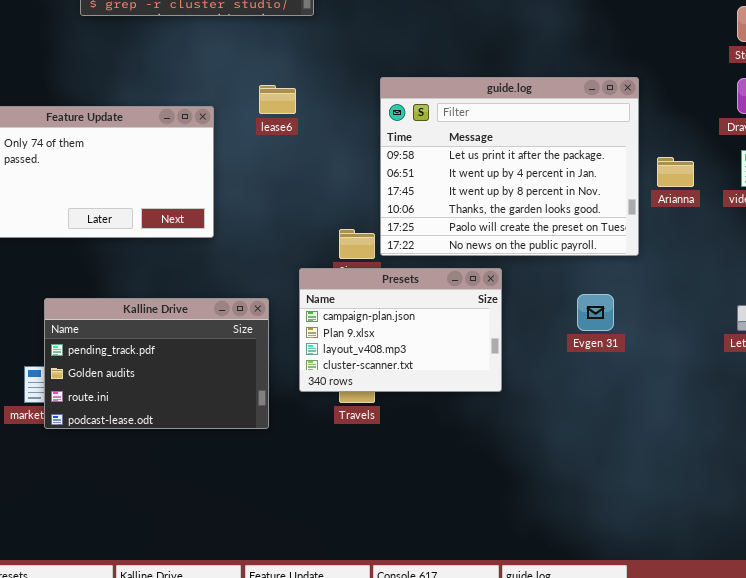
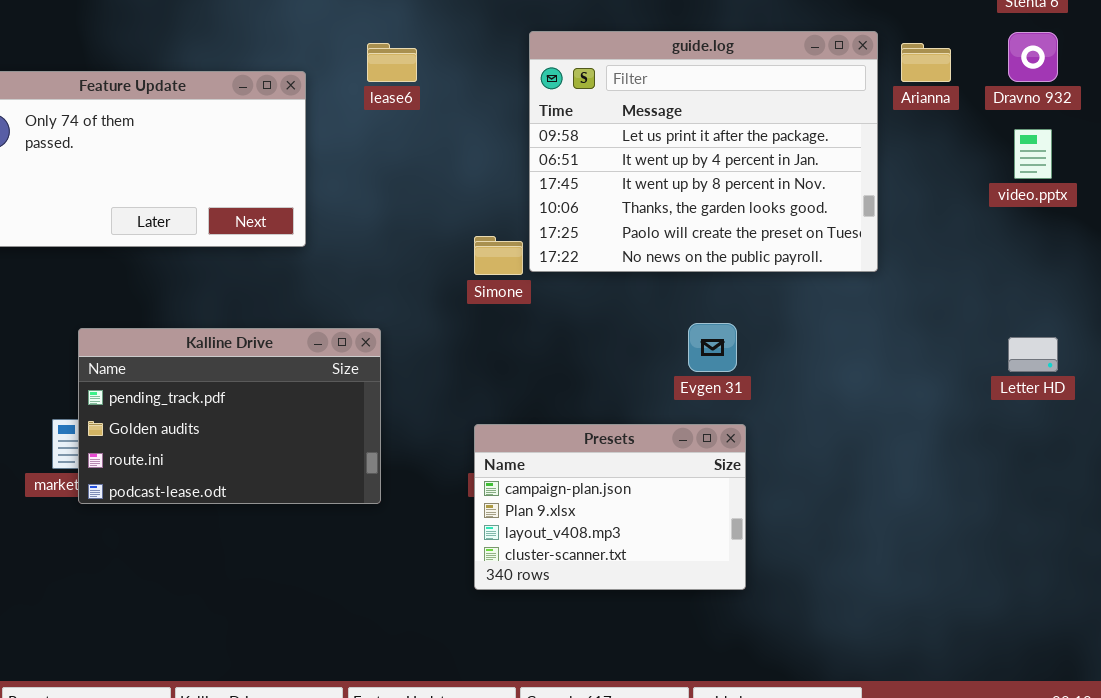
Arianna: [657,157,694,187] -> [901,43,951,82], moved
Presets: [299,268,502,392] -> [474,424,746,590], moved
Evgen 31: [577,294,614,331] -> [688,323,737,372], moved

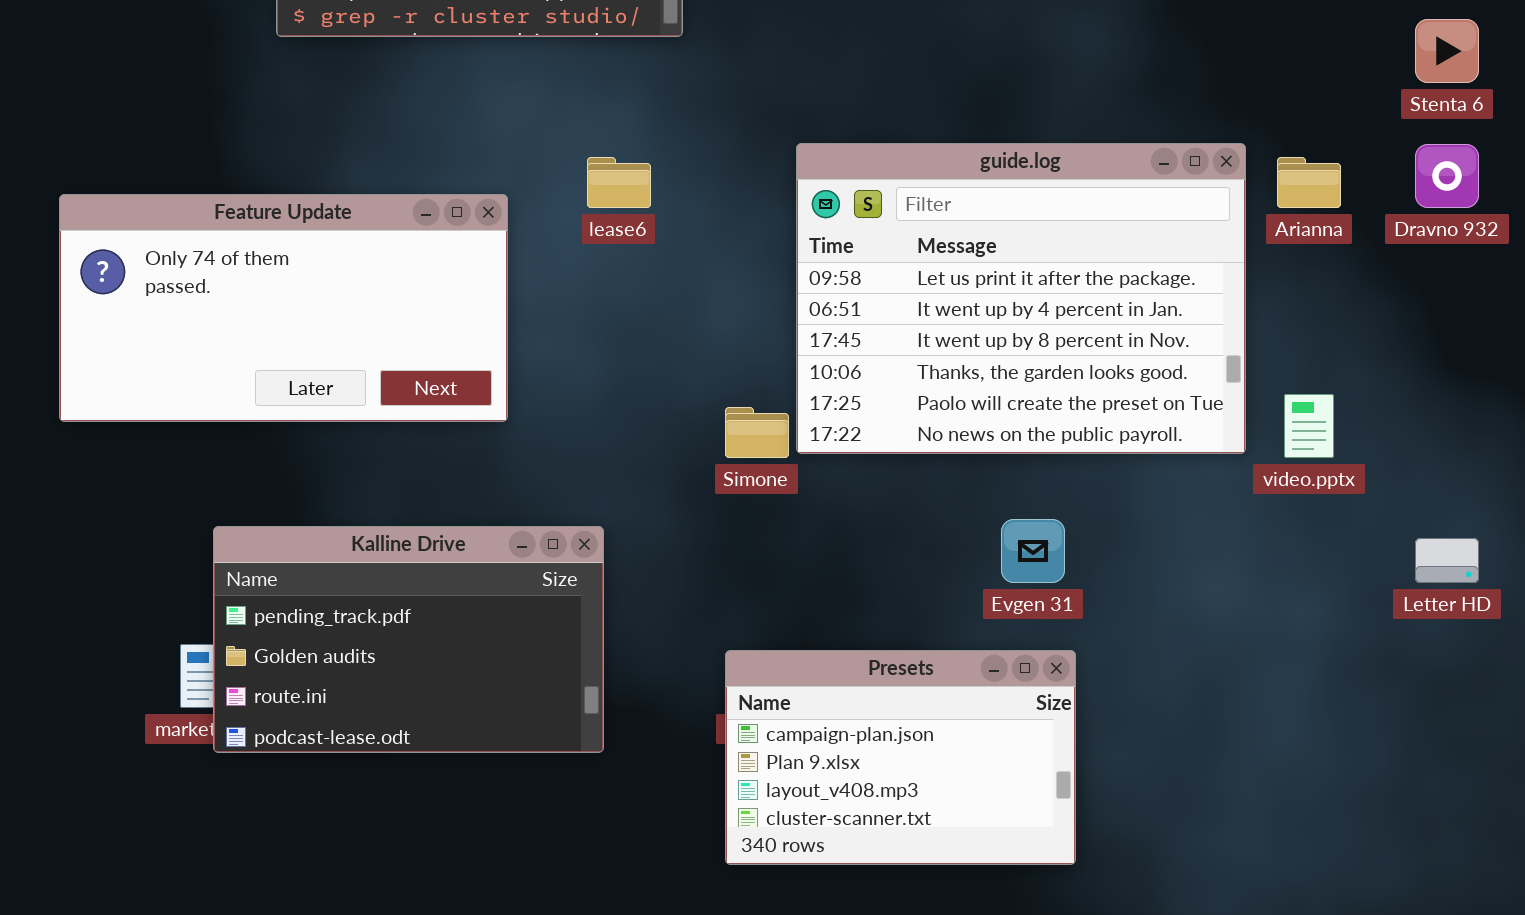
video.pptx: [1014,129,1052,179] -> [1284,394,1334,458], moved

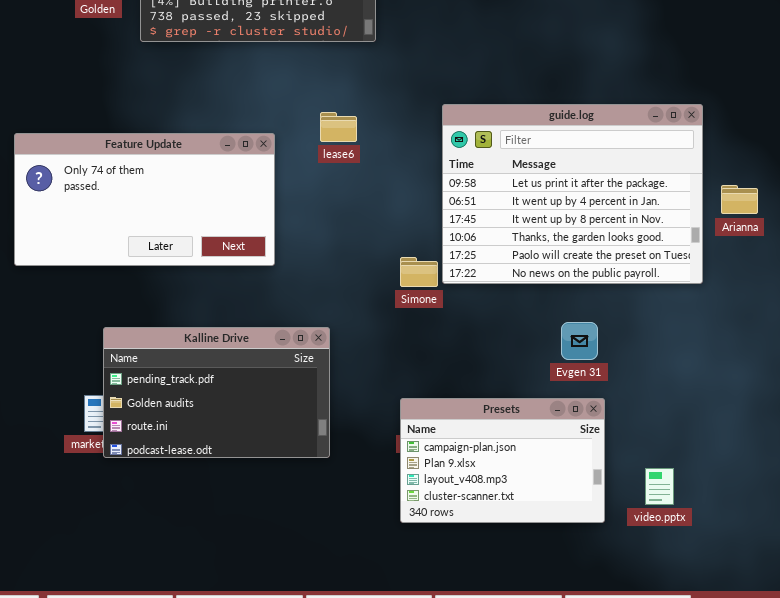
Arianna: [1277,157,1341,208] -> [721,185,758,214], moved
video.pptx: [1284,394,1334,458] -> [645,468,674,505], moved

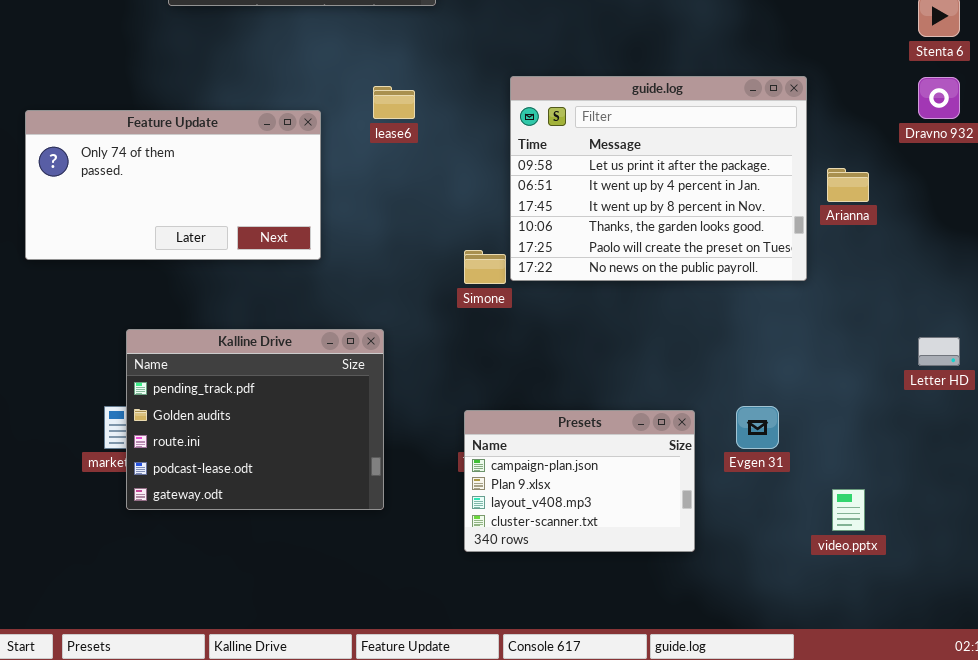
Evgen 31: [561,322,598,360] -> [736,406,779,449], moved
Kalline Drive: [103,327,330,458] -> [126,329,384,510], resized
video.pptx: [645,468,674,505] -> [832,489,865,531], moved

